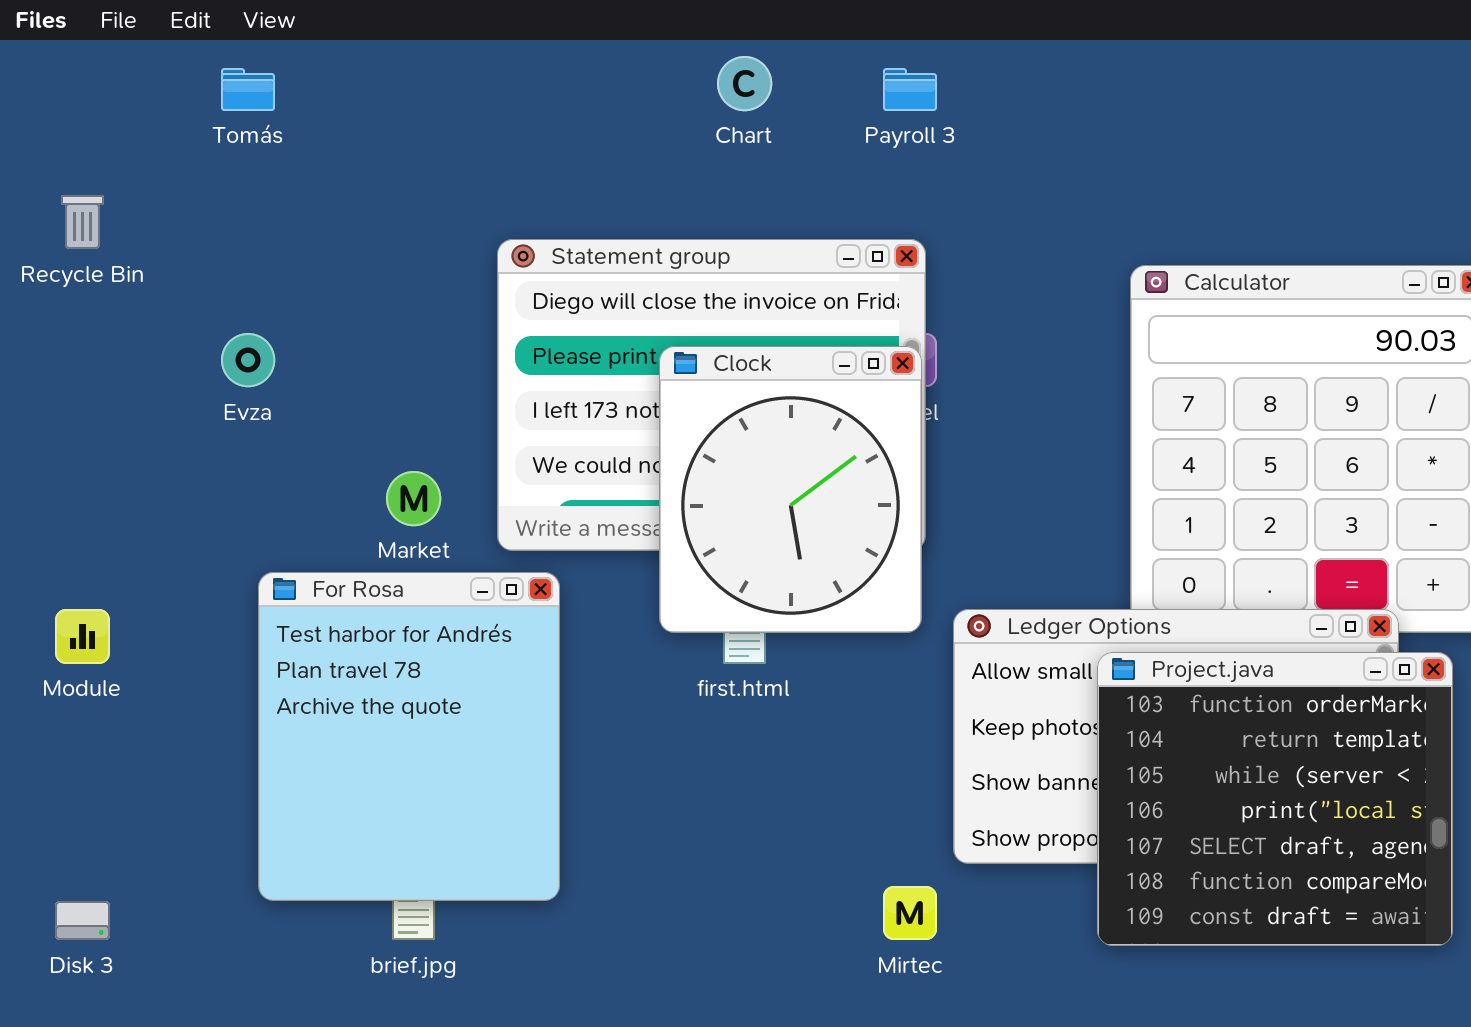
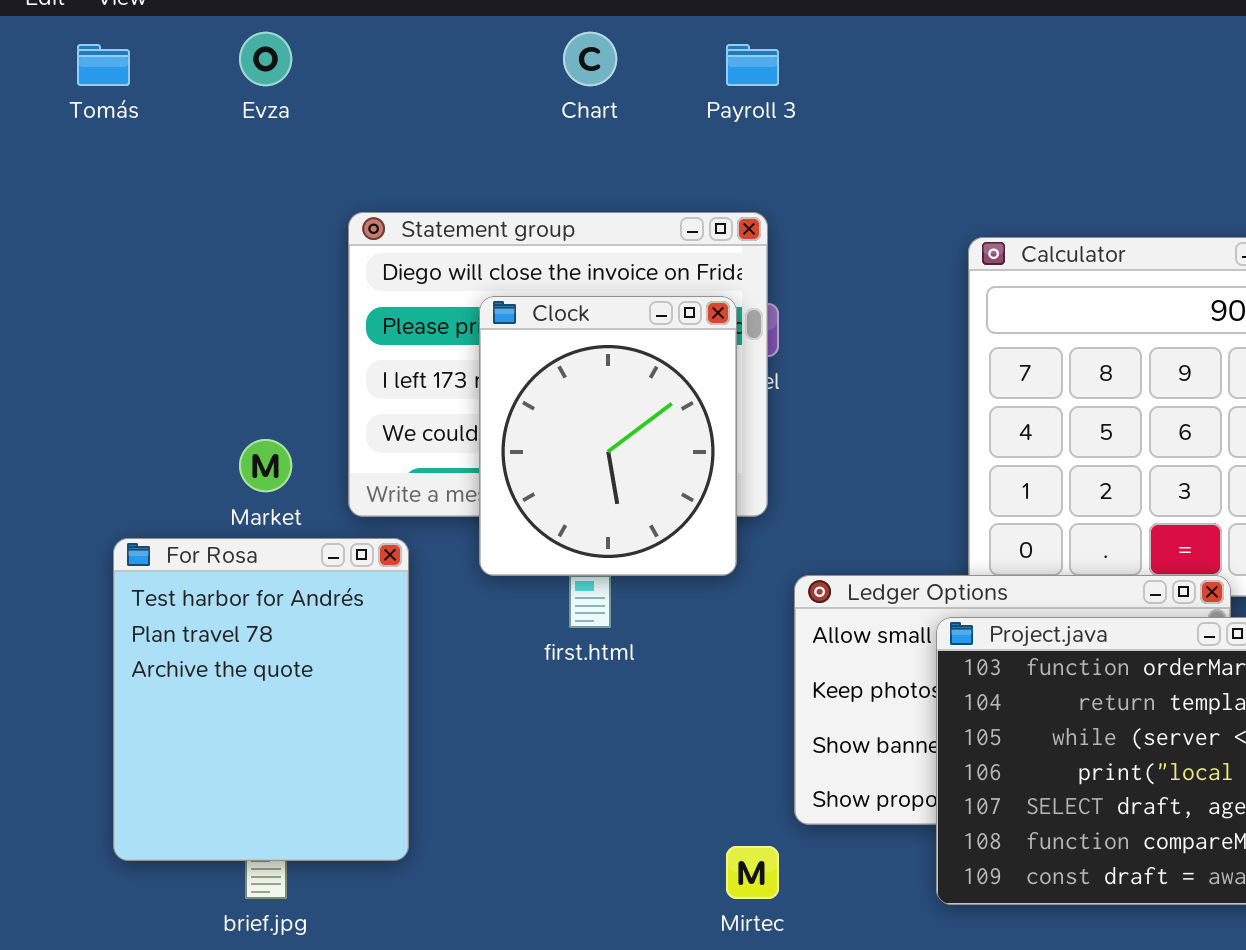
Evza: [221,333,275,387] -> [239,32,292,86], moved
Clock: [659,346,922,633] -> [479,296,737,576], moved

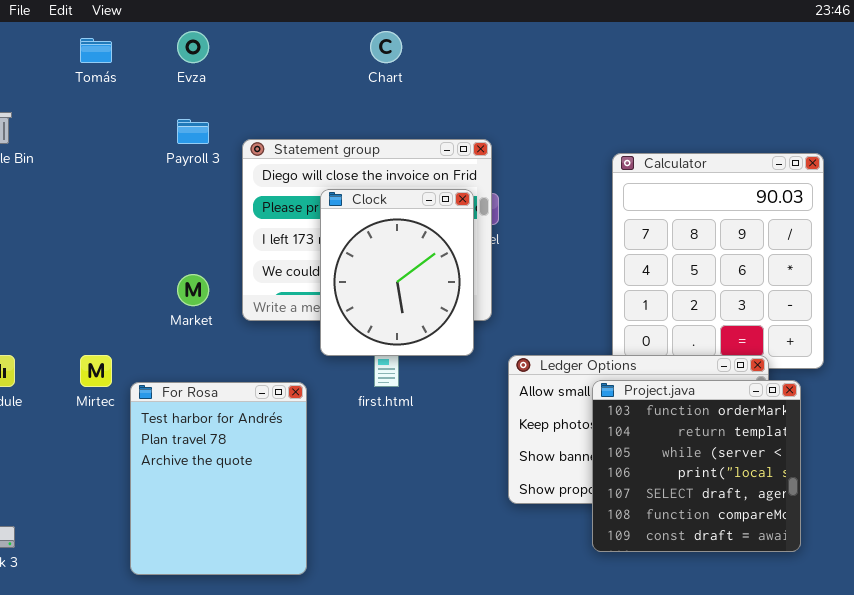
Payroll 3: [726,44,779,86] -> [177,119,209,144], moved
For Rosa: [113,538,409,861] -> [130,382,307,575], moved
Mirtec: [726,846,779,899] -> [80,355,112,387], moved

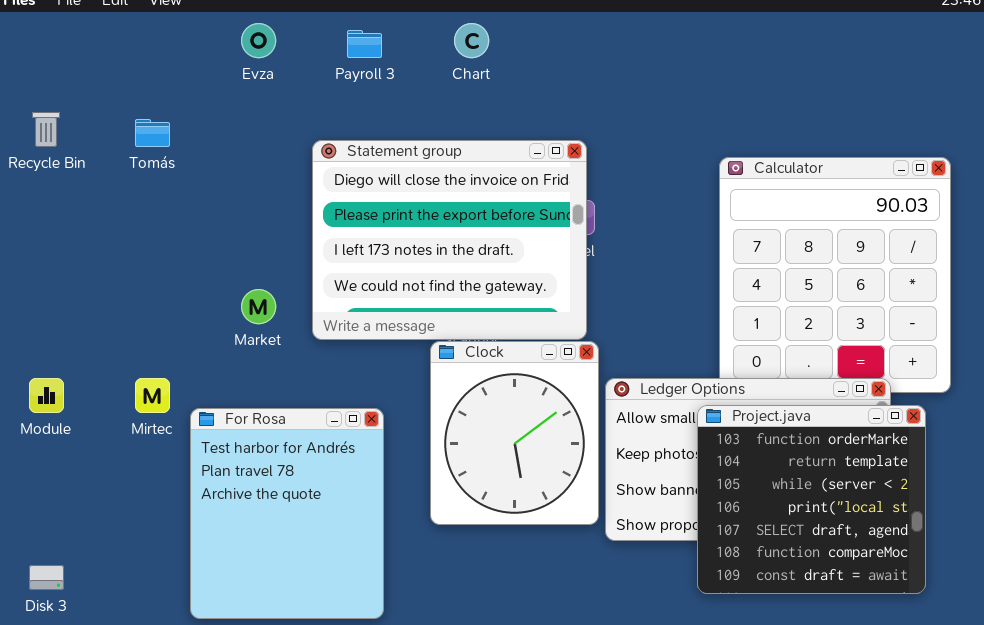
Tomás: [80,38,112,63] -> [135,119,170,147], moved
Payroll 3: [177,119,209,144] -> [347,30,382,58], moved
Clock: [320,189,474,356] -> [430,341,599,525], moved

